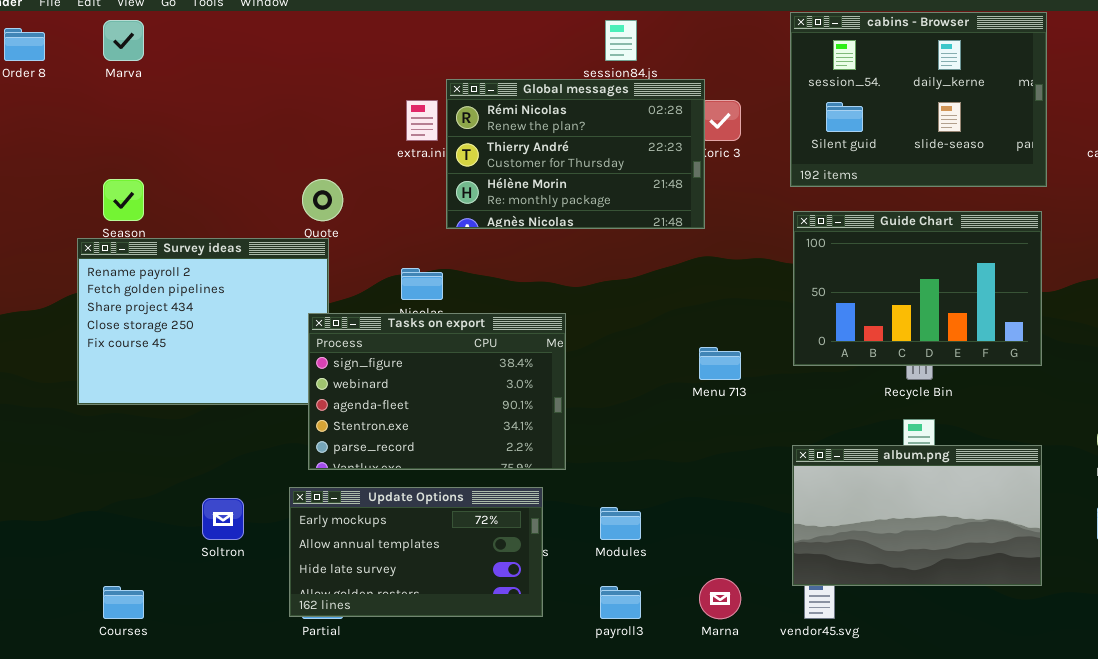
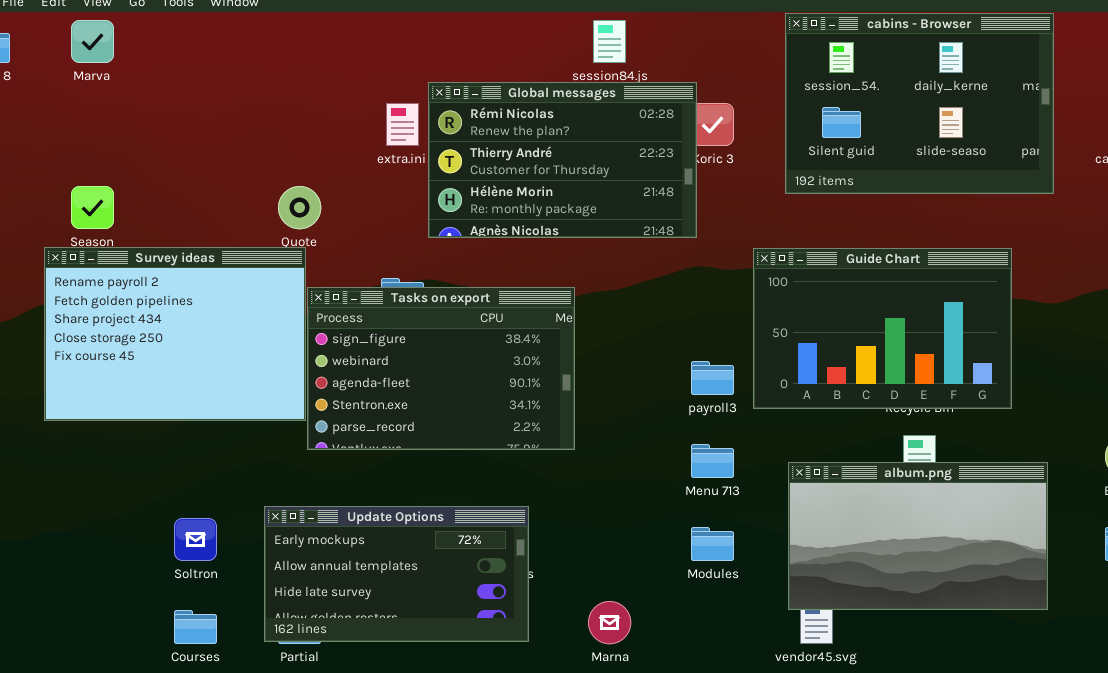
Guide Chart: [793,211,1042,366] -> [753,248,1012,409], moved
Tasks on export: [308,313,566,470] -> [307,287,575,450], moved
Menu 713: [699,347,741,380] -> [691,444,734,478], moved
Modules: [600,507,641,540] -> [691,527,734,561], moved
Marna: [699,578,741,619] -> [588,601,631,644], moved
Courses: [103,586,144,619] -> [174,610,217,644], moved
payroll3: [600,586,641,619] -> [691,361,734,395], moved

